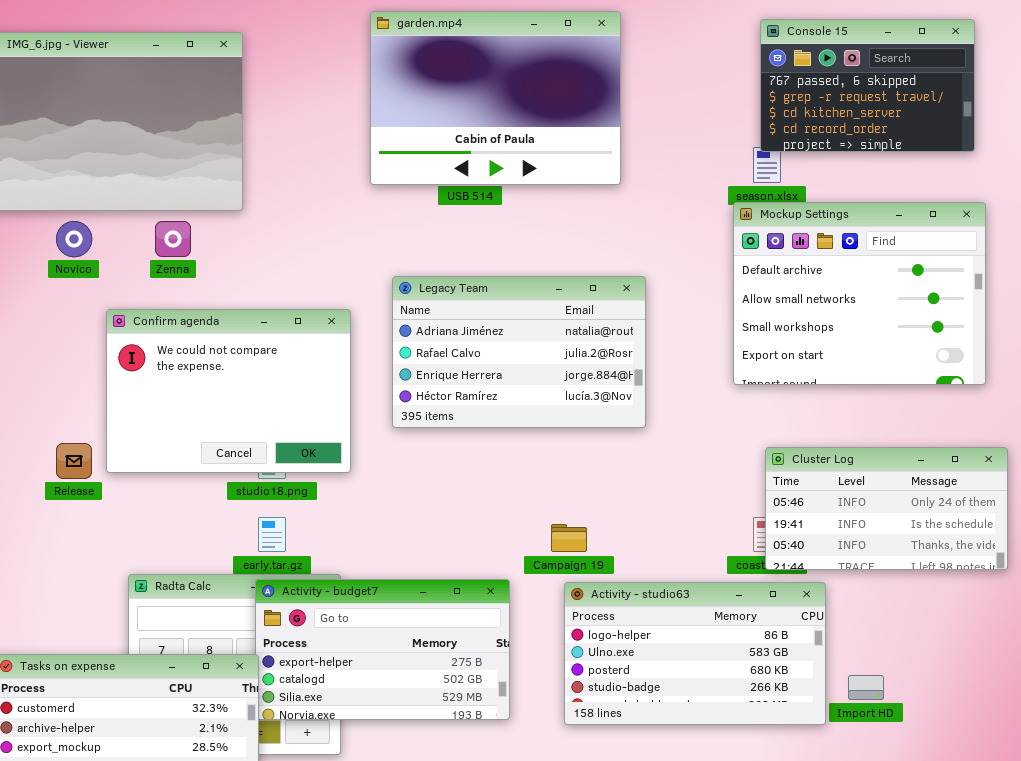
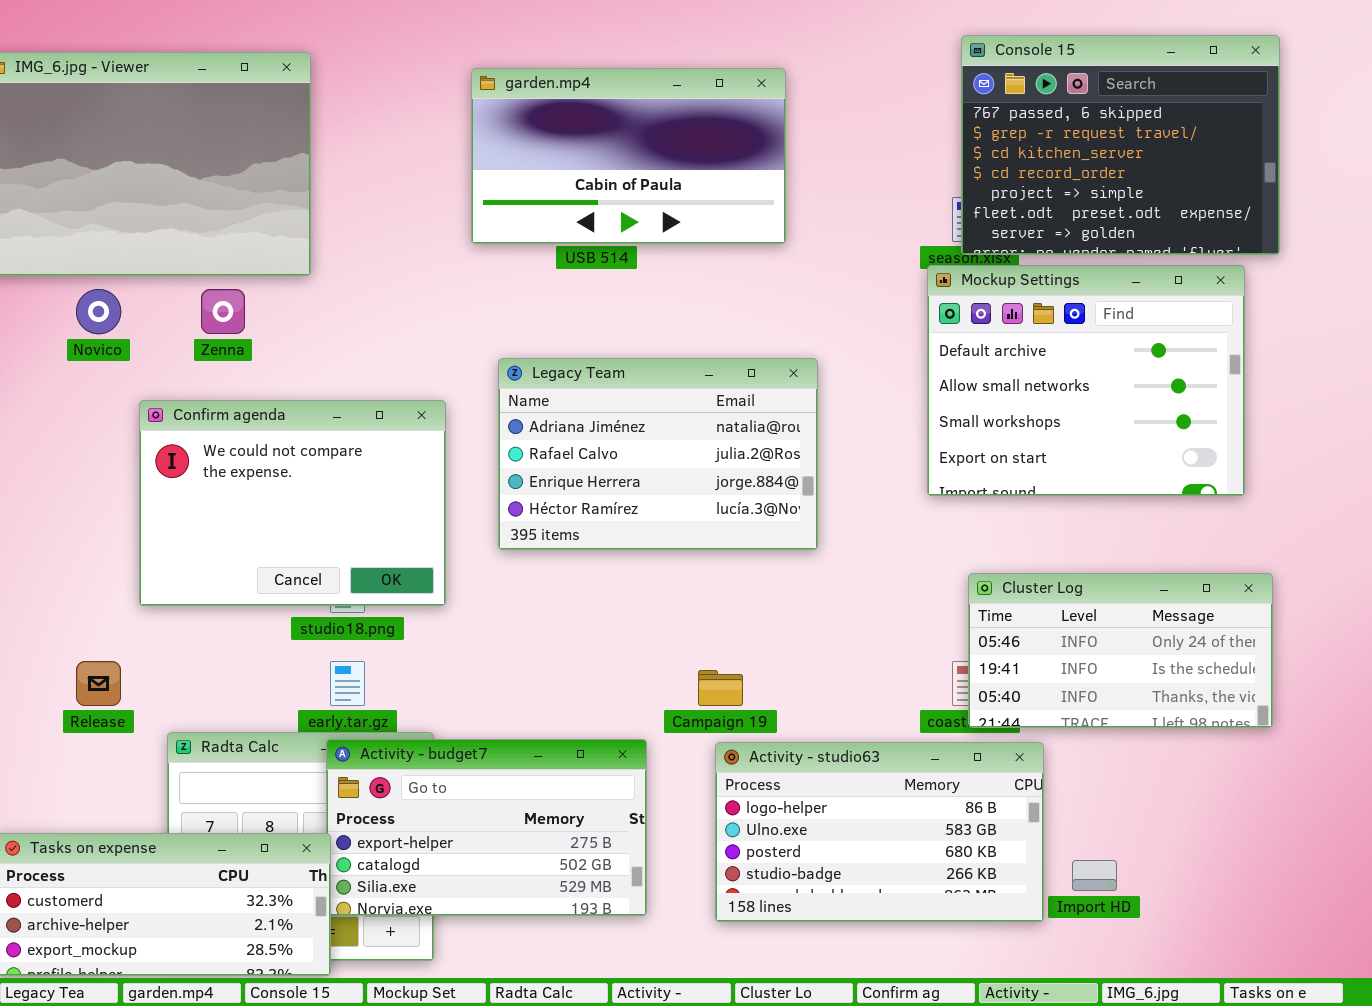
garden.mp4: [370,11,621,185] -> [471,68,786,244], resized
Console 15: [760,19,975,152] -> [961,35,1280,255], resized
Release: [56,443,92,479] -> [76,661,121,706], moved

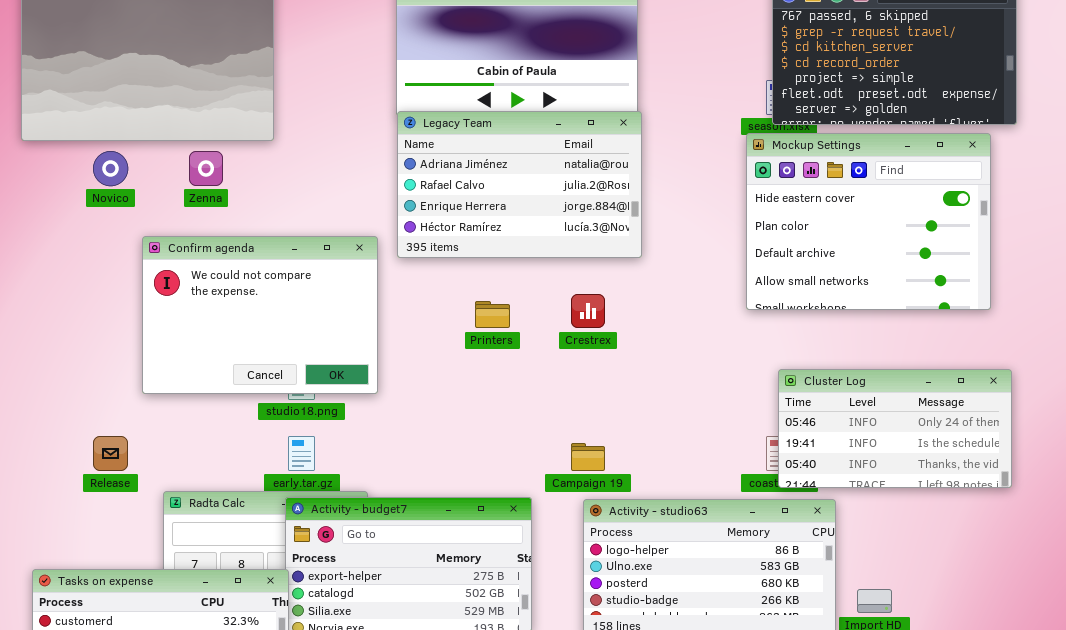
Mockup Settings: [927,265,1245,496] -> [746,133,991,310], scrolled up 2 rows
Legacy Team: [498,358,818,550] -> [397,111,642,258], moved

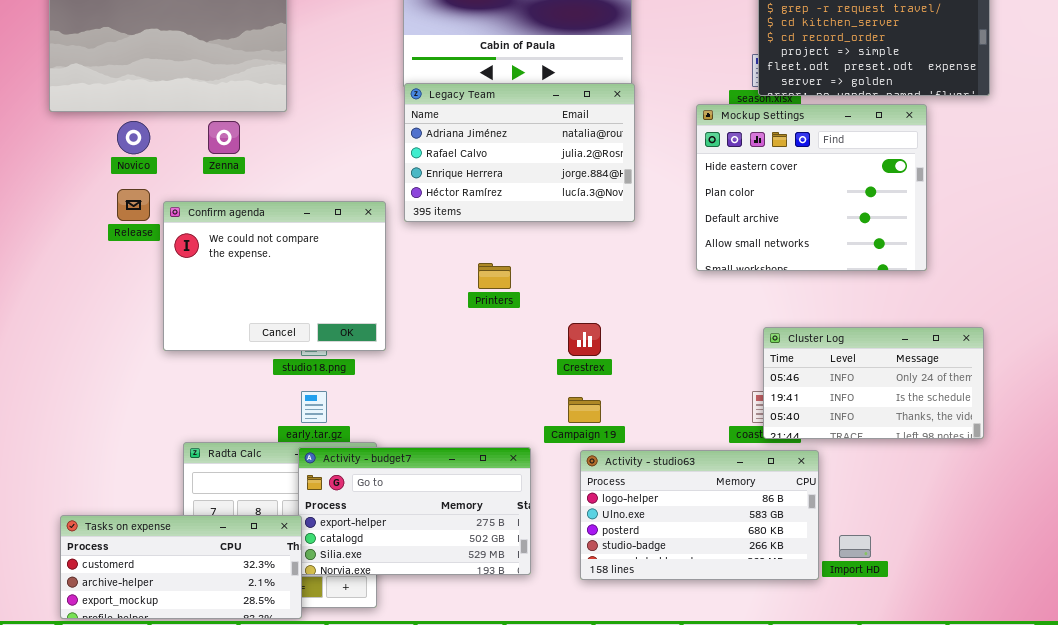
Mockup Settings: [746,133,991,310] -> [696,104,927,271], moved
Crestrex: [571,294,605,328] -> [568,323,601,356], moved
Release: [93,436,128,471] -> [117,189,150,221], moved

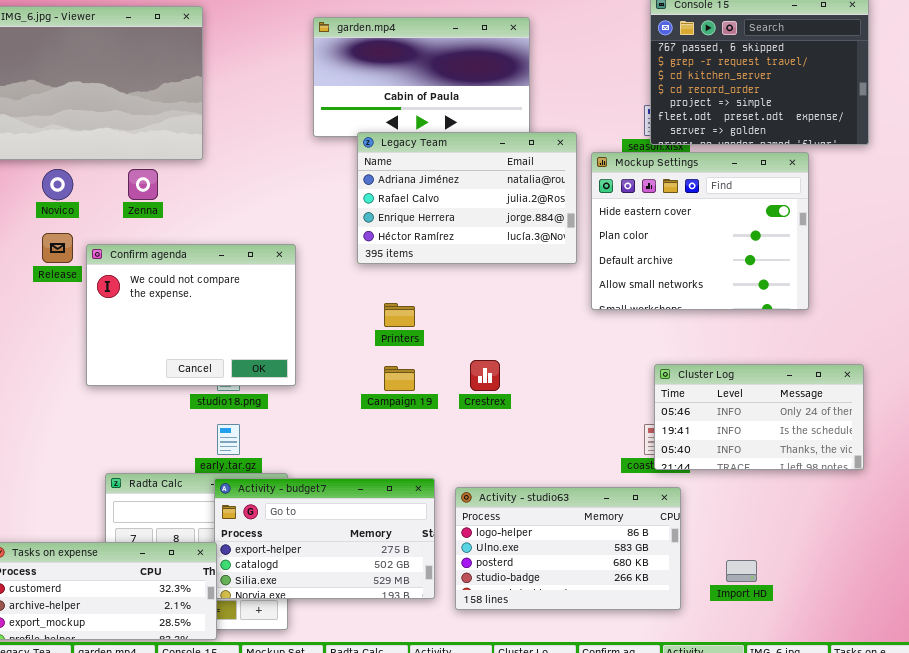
Legacy Team: [404,83,635,222] -> [357,132,577,264], moved
Campaign 19: [568,397,601,423] -> [384,366,415,391], moved
Activity - studio63: [580,450,819,580] -> [455,487,681,610], moved

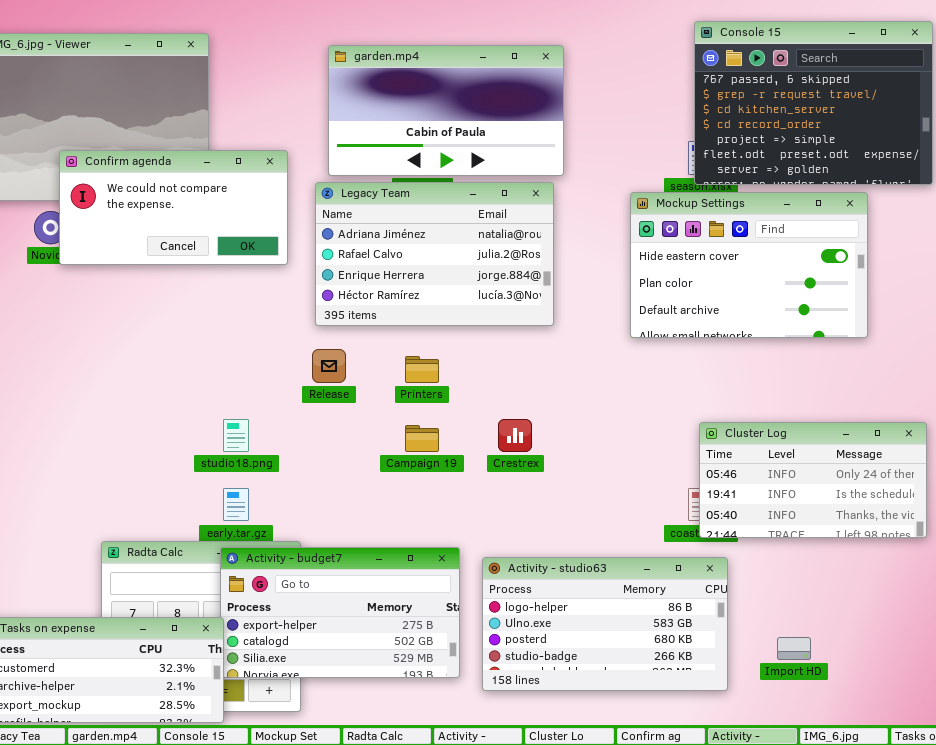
Legacy Team: [357,132,577,264] -> [315,182,554,326], moved
Mockup Settings: [591,152,809,310] -> [630,192,868,338], resized
Release: [42,233,73,263] -> [312,349,346,383], moved
Confirm agenda: [86,244,296,386] -> [59,150,288,265], moved, resized

